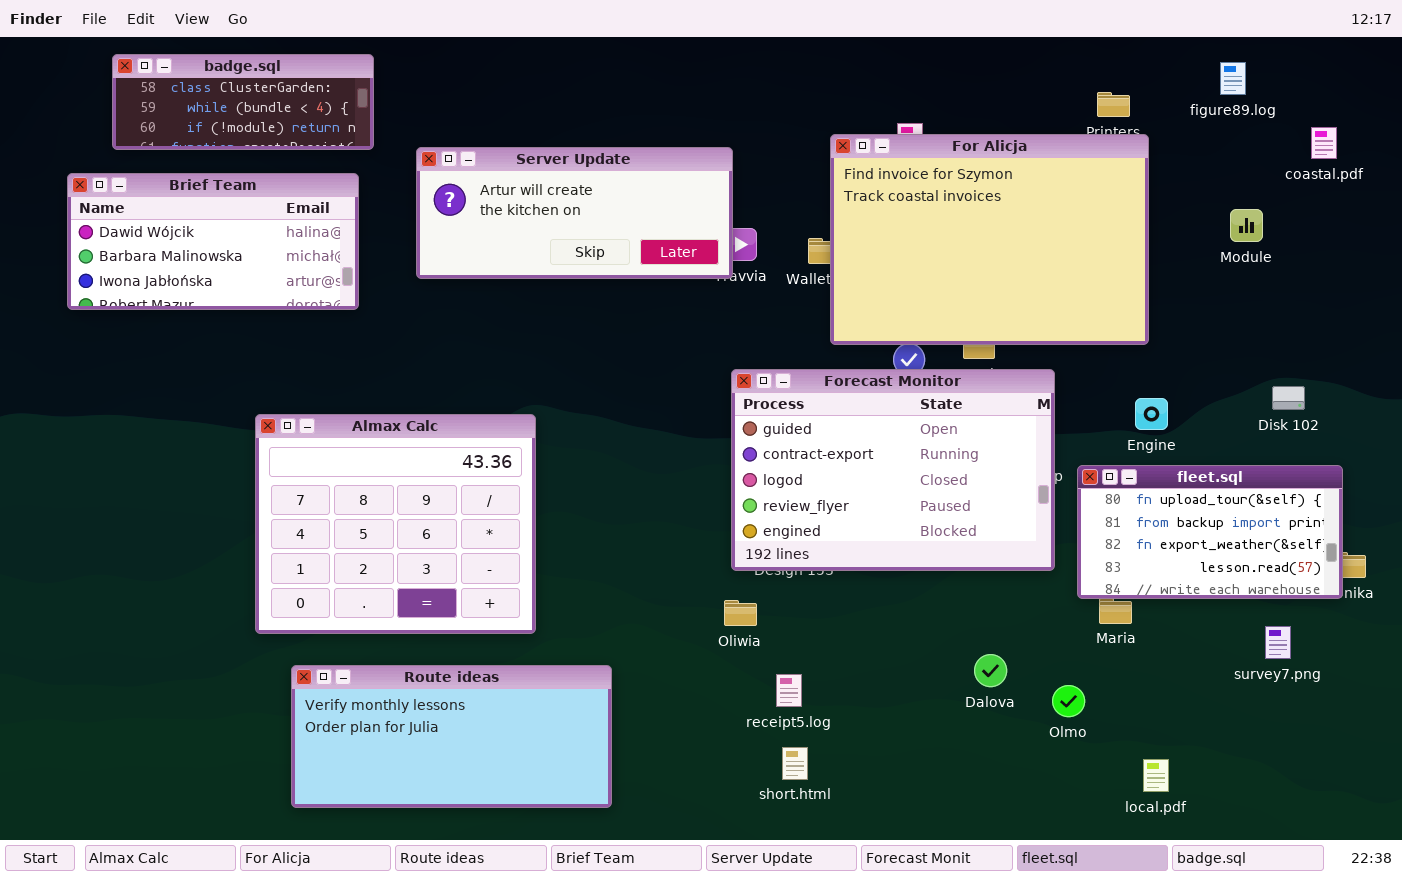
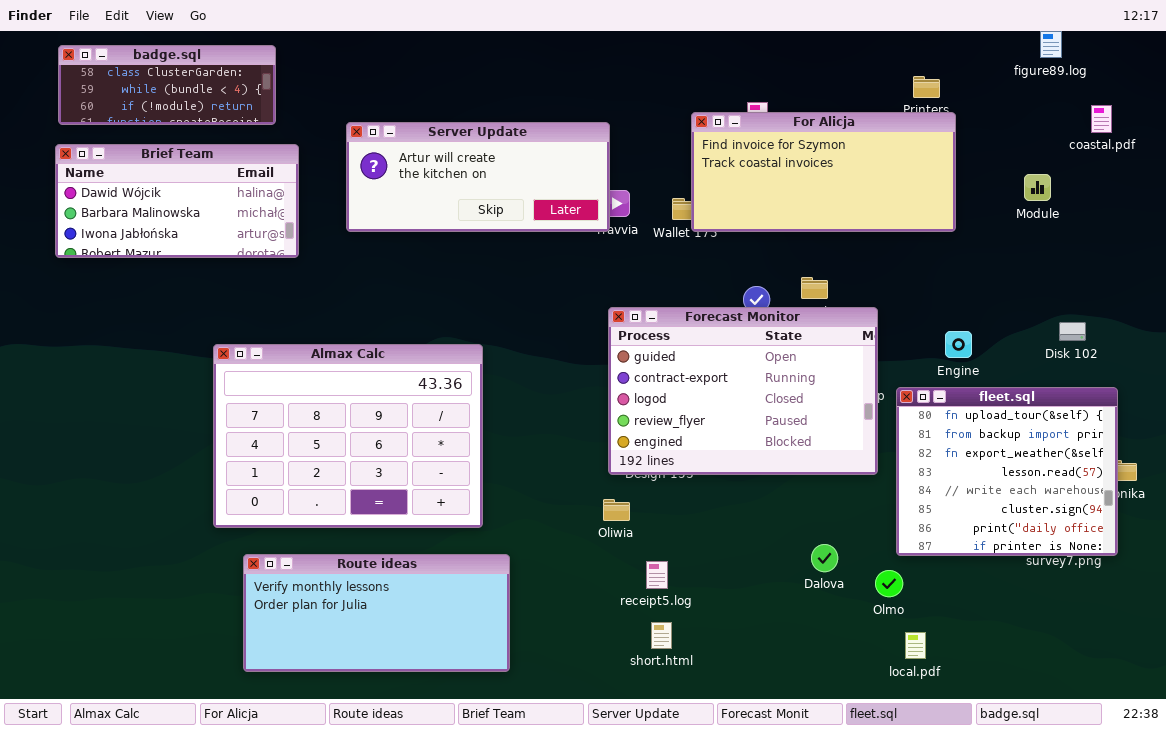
badge.sql: [112,54,374,150] -> [58,45,276,125], moved
figure89.log: [1220,62,1246,95] -> [1040,31,1062,58], moved
For Alicja: [830,134,1149,345] -> [691,112,956,232], resized
Almax Calc: [255,414,536,634] -> [213,344,483,528], resized
fleet.sql: [1077,465,1343,599] -> [896,387,1118,556], resized
local.pdf: [1143,759,1169,792] -> [905,632,926,659], moved

